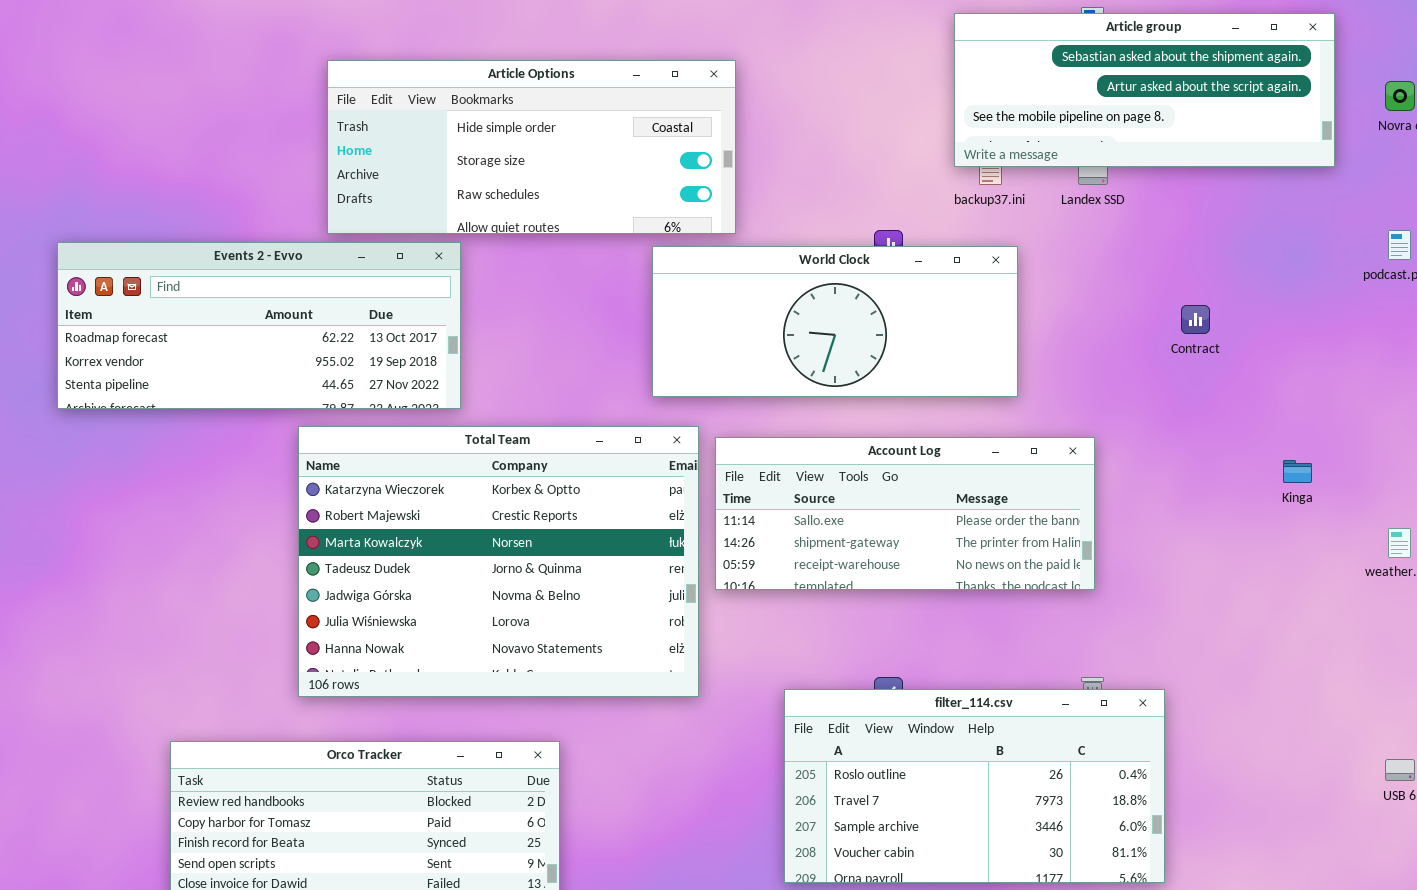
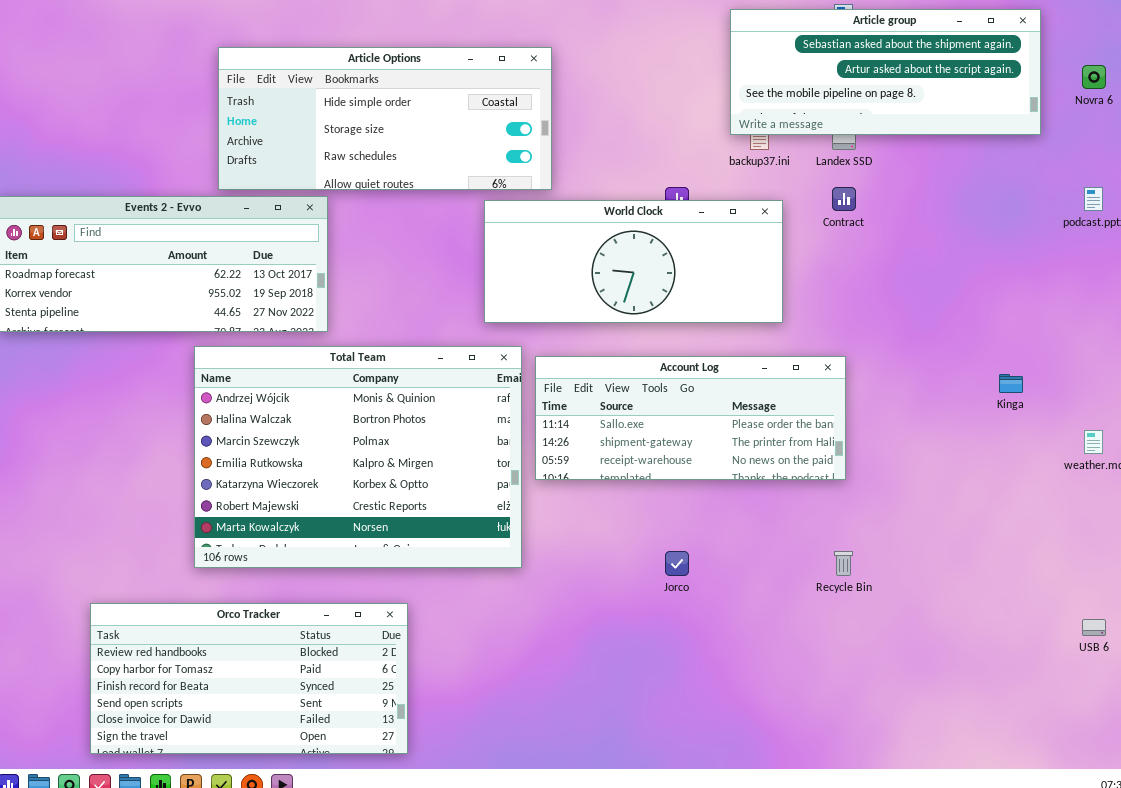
Contract: [1181,305,1210,334] -> [832,187,856,211], moved
Total Team: [298,426,699,697] -> [194,346,522,568], scrolled up 4 rows
filter_114.csv: [784,689,1165,883] -> none, closed

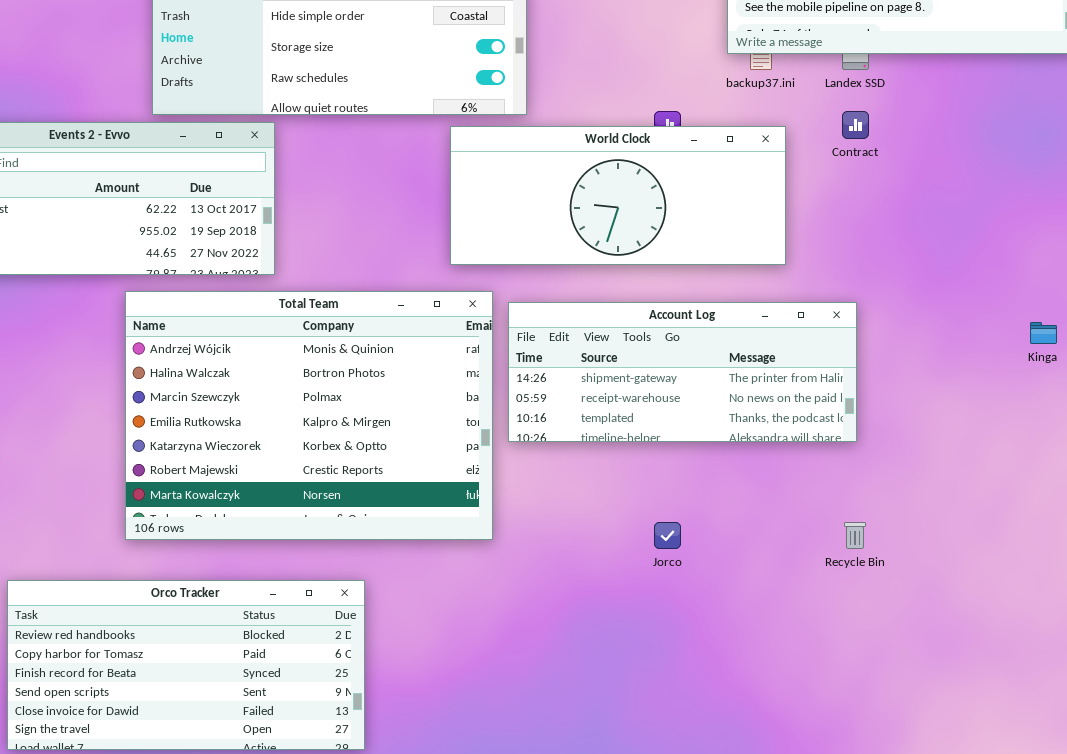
Account Log: [535,356,846,480] -> [508,302,857,442], scrolled down 1 row

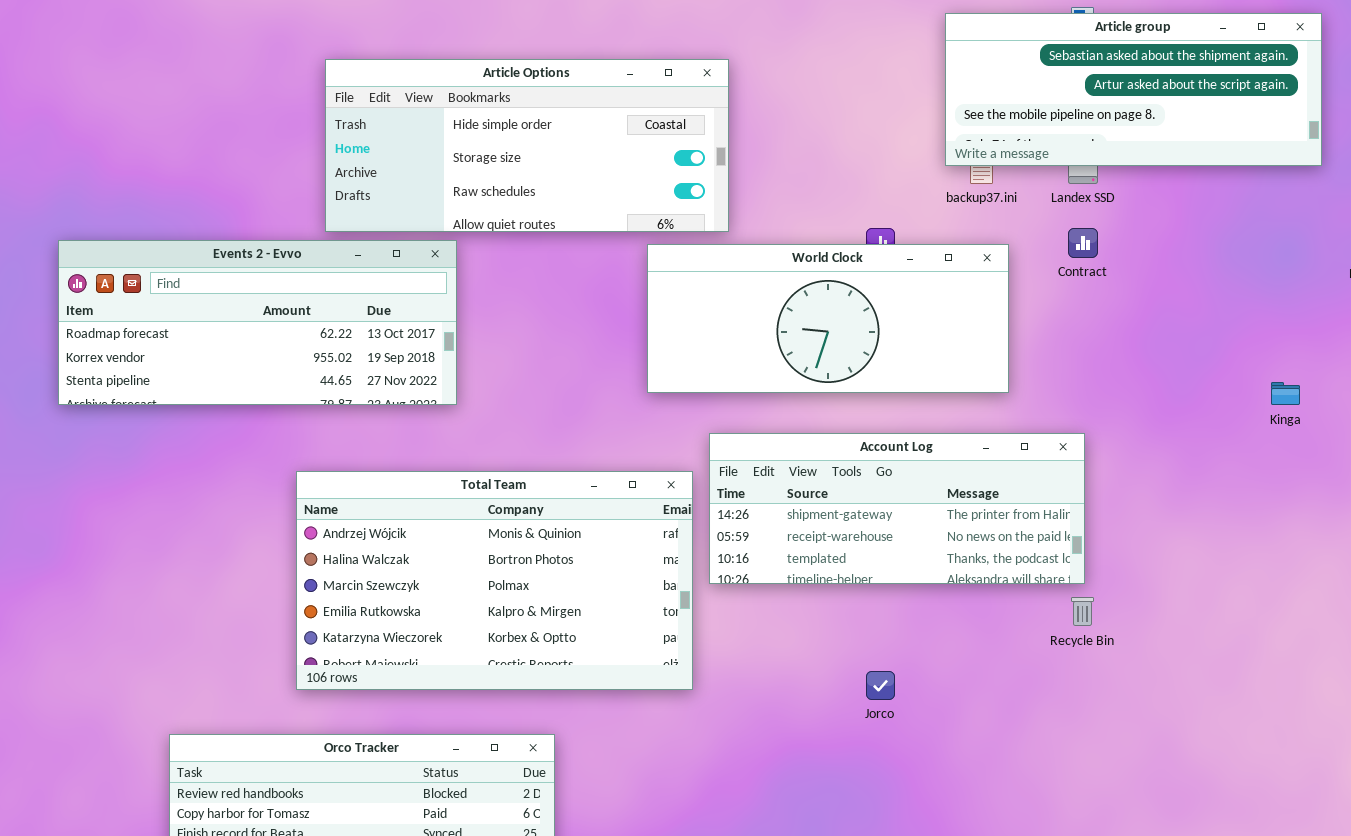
Total Team: [125,291,493,540] -> [296,471,693,690], resized
Kinga: [1030,322,1057,344] -> [1271,382,1300,405], moved
Recycle Bin: [844,522,866,549] -> [1071,597,1094,626], moved

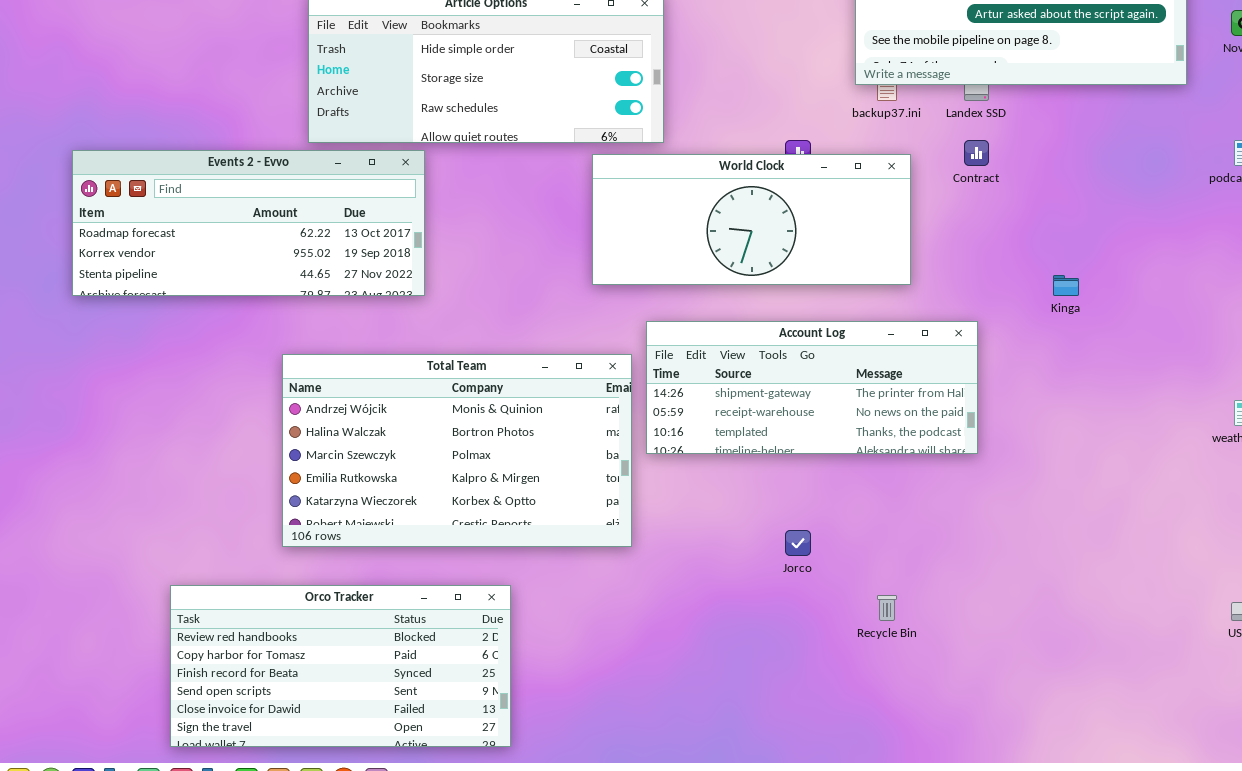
Kinga: [1271,382,1300,405] -> [1053,275,1079,296], moved
Recycle Bin: [1071,597,1094,626] -> [877,595,897,621], moved

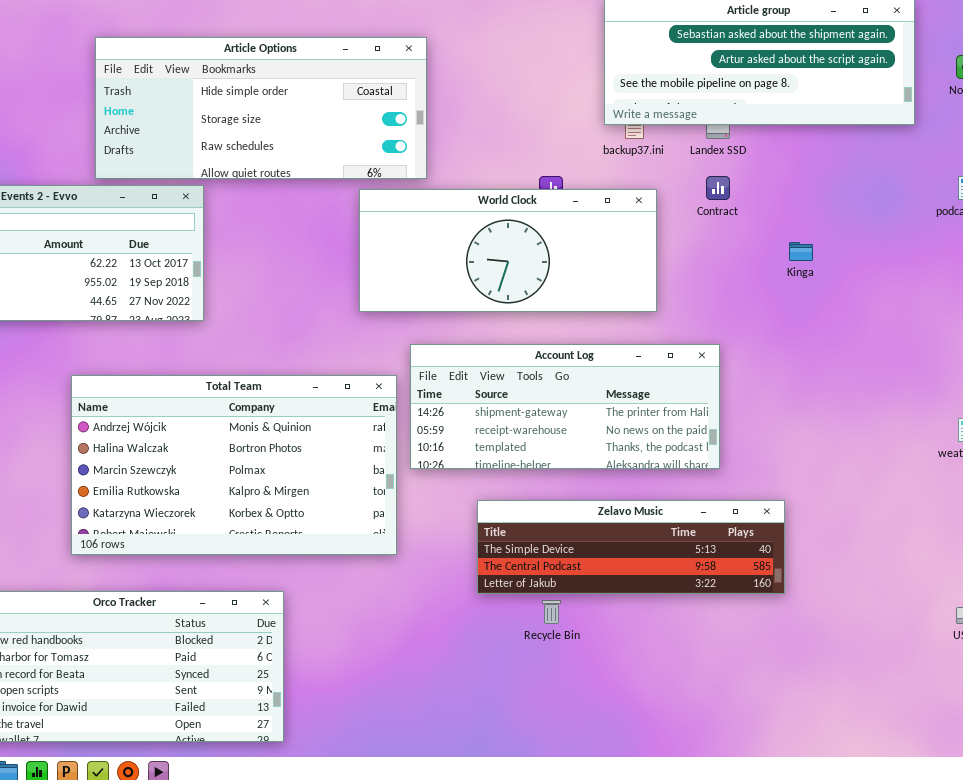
Kinga: [1053,275,1079,296] -> [789,242,813,261], moved
Zelavo Music: none -> [477,500,785,594], opened
Recycle Bin: [877,595,897,621] -> [542,600,561,624], moved

